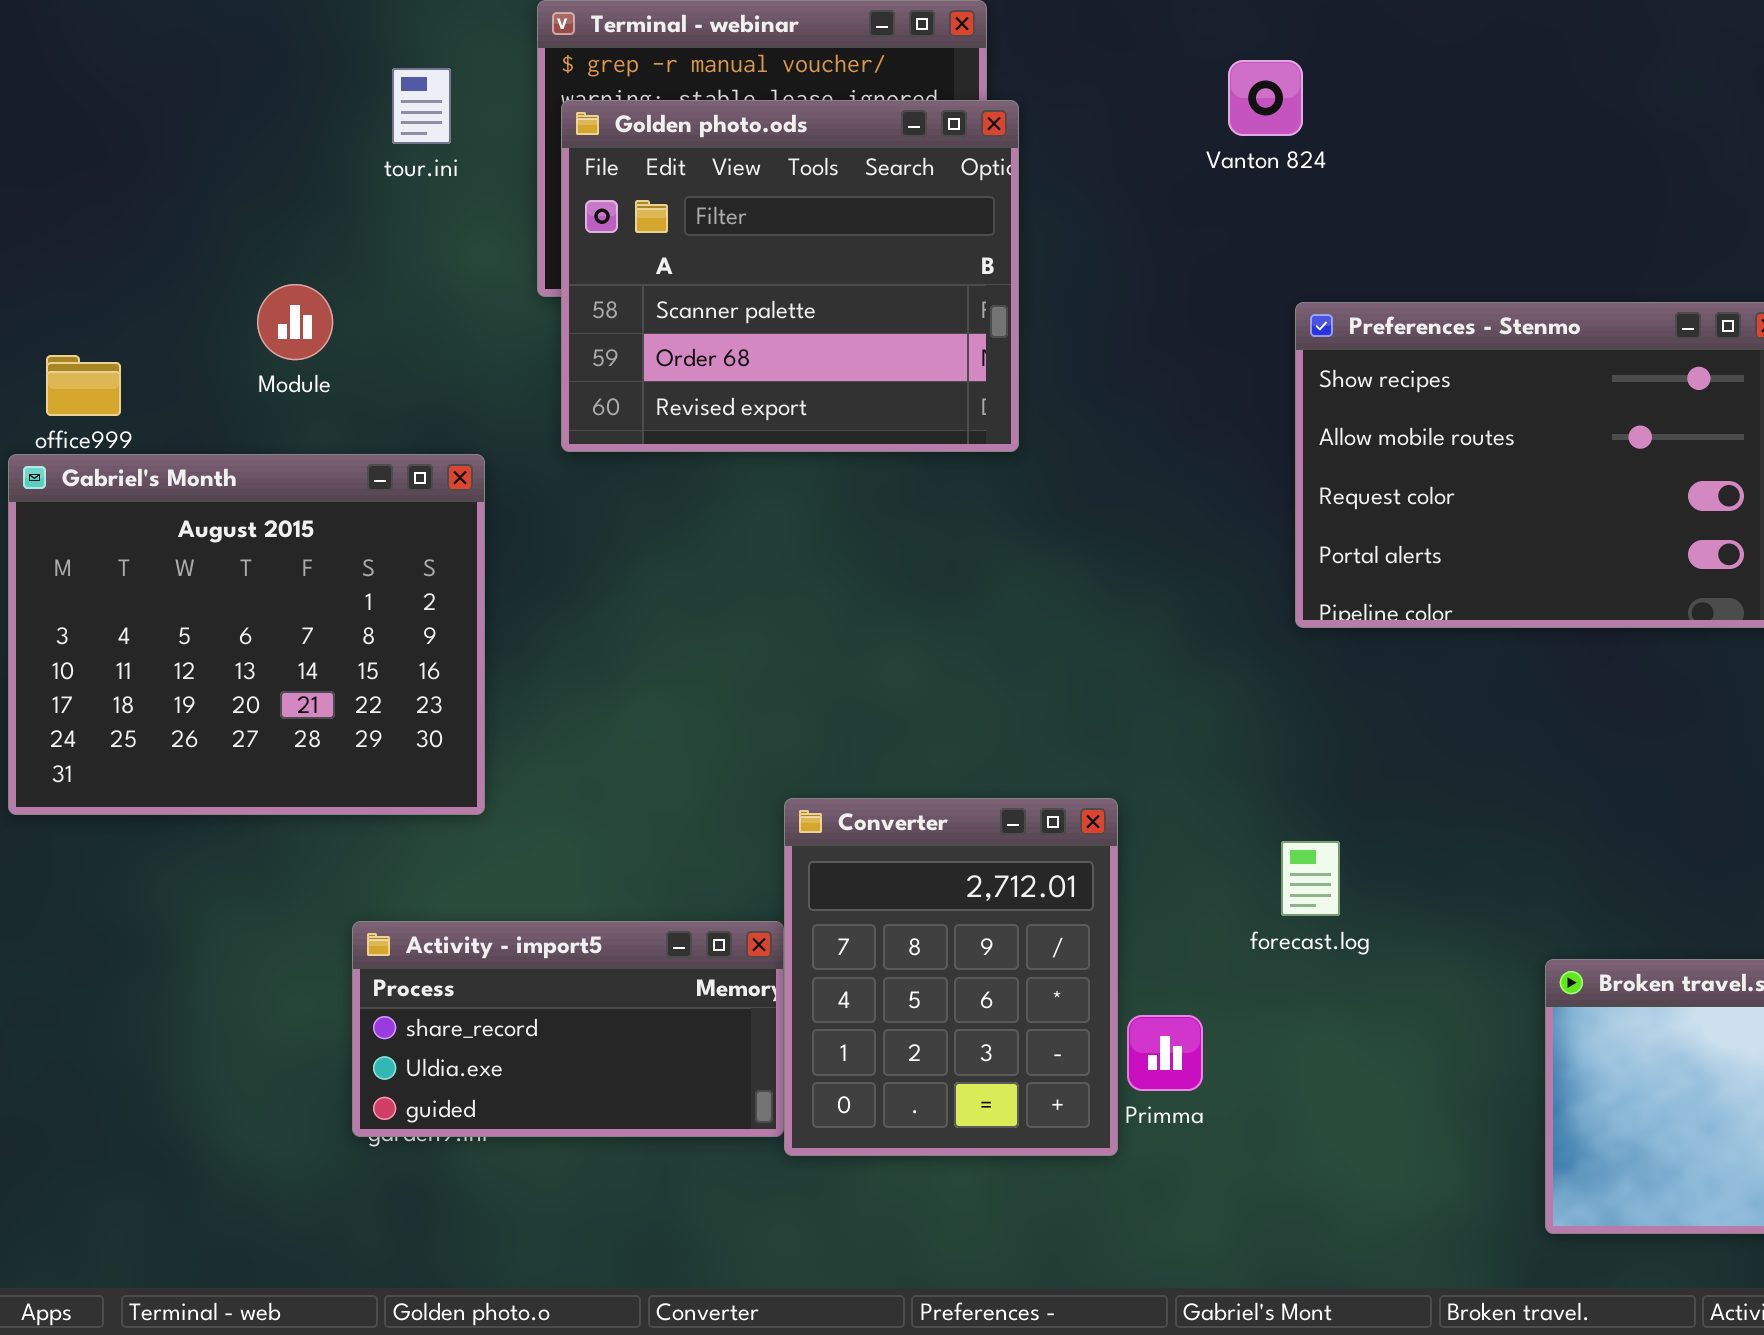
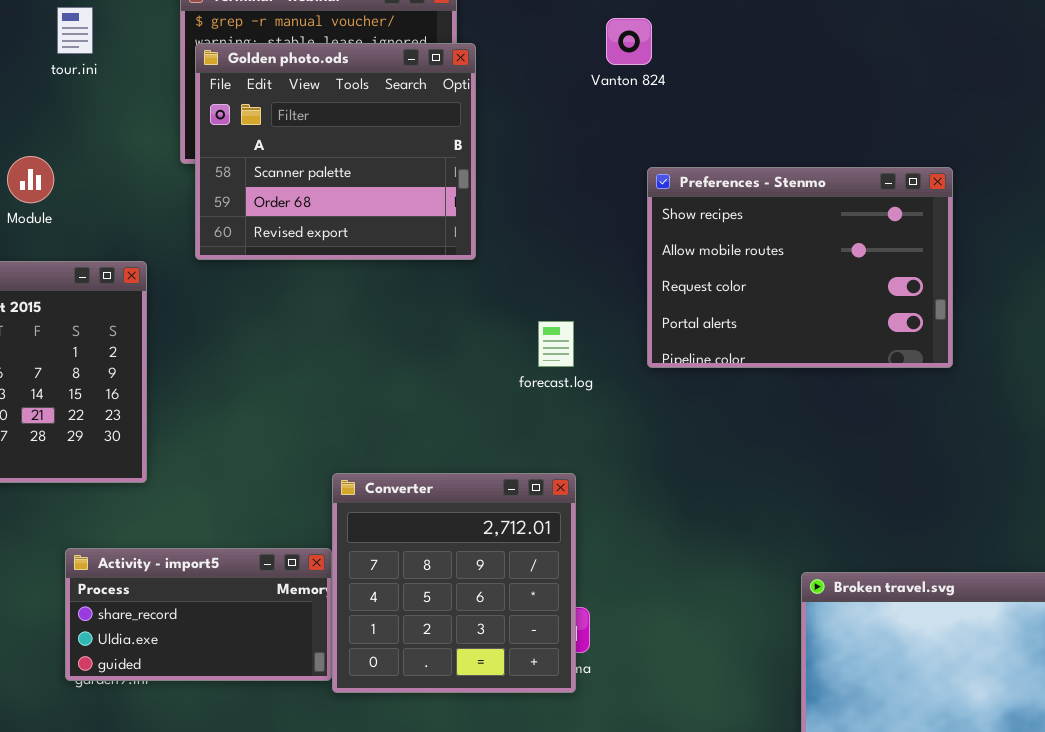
tour.ini: [392,68,451,144] -> [57,7,93,54], moved
Converter: [784,798,1118,1156] -> [332,473,576,693], resized
forecast.log: [1281,841,1340,916] -> [538,321,574,367], moved

